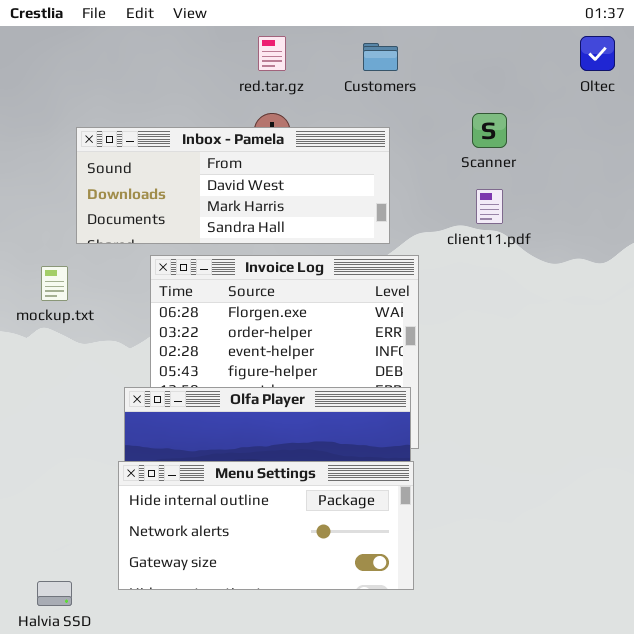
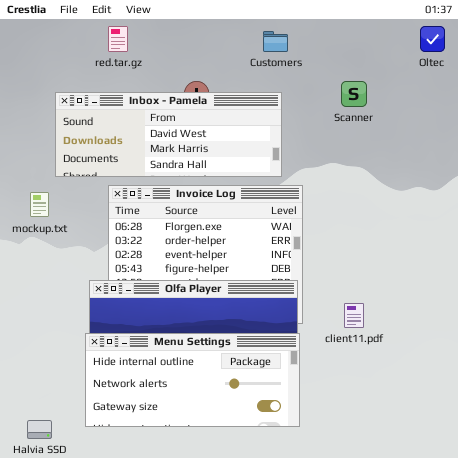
red.tar.gz: [258,36,286,71] -> [108,26,128,52], moved
client11.pdf: [476,189,503,224] -> [344,303,364,328], moved

